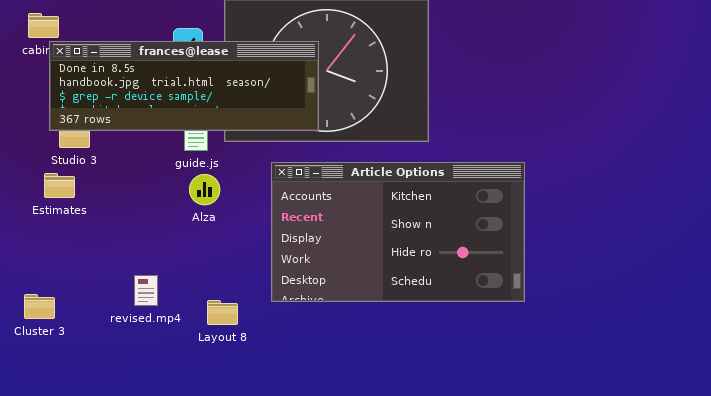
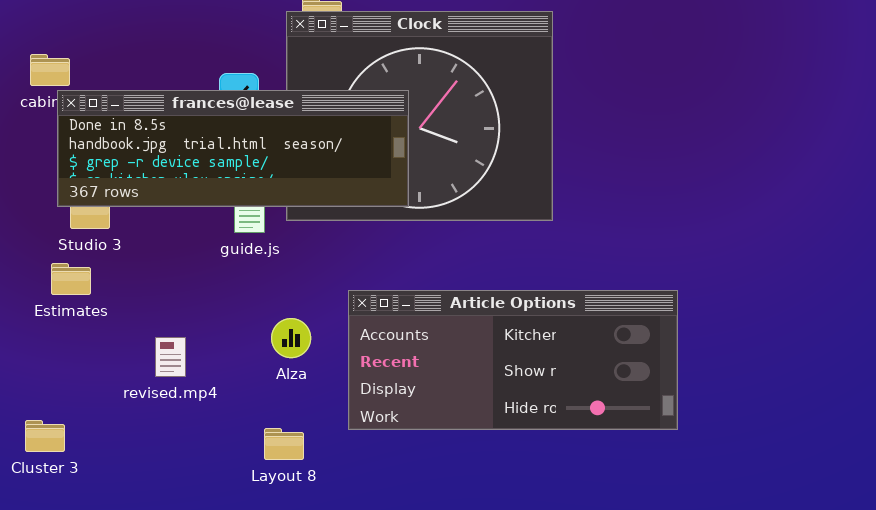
Article Options: [271,162,525,302] -> [348,290,678,430], resized
Alza: [189,174,220,205] -> [271,318,311,358], moved
revised.mp4: [134,275,158,306] -> [155,337,186,377], moved

